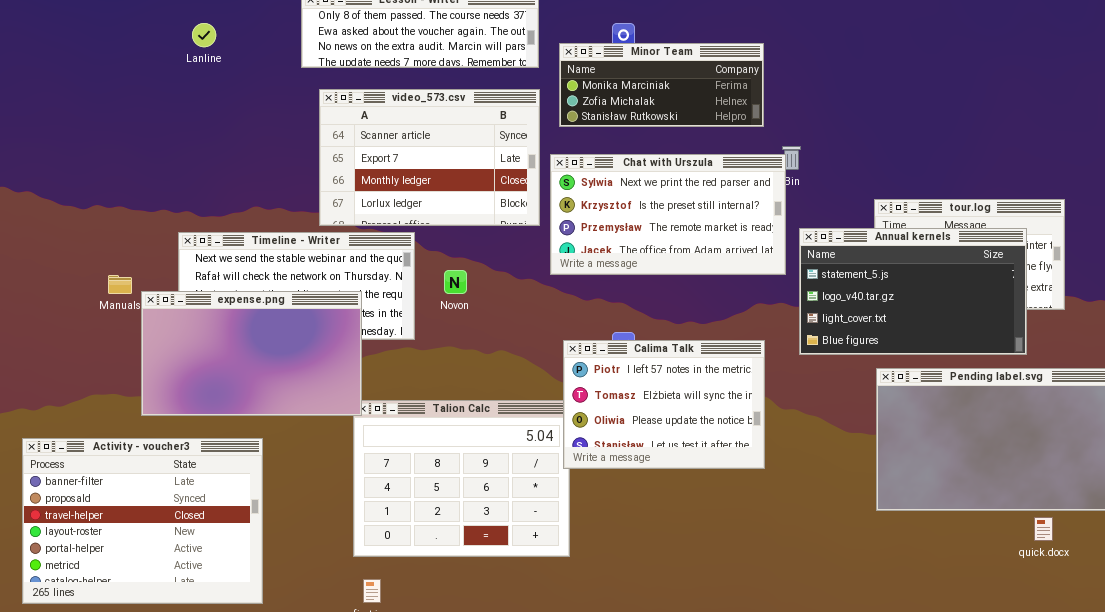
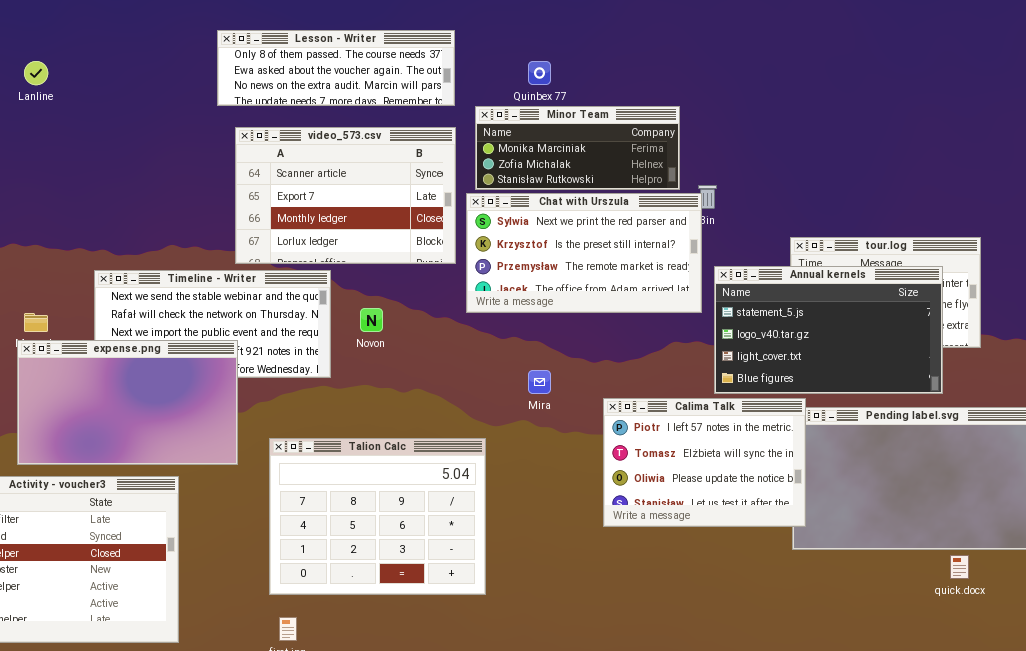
Lanline: [192,23,216,47] -> [24,61,48,85], moved
Minor Team: [559,43,764,127] -> [475,106,680,190], moved
expense.png: [141,291,362,416] -> [17,340,238,465], moved
Calima Talk: [563,340,765,469] -> [603,398,806,527], moved

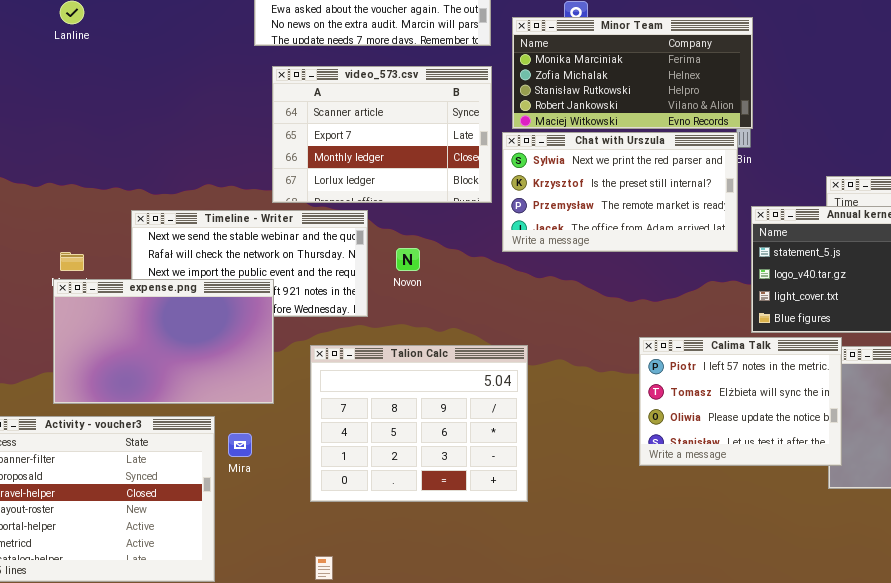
Minor Team: [475,106,680,190] -> [512,17,753,129], resized
Mira: [528,370,551,394] -> [228,433,252,457], moved
Talion Calc: [269,438,486,595] -> [310,345,528,502], moved

